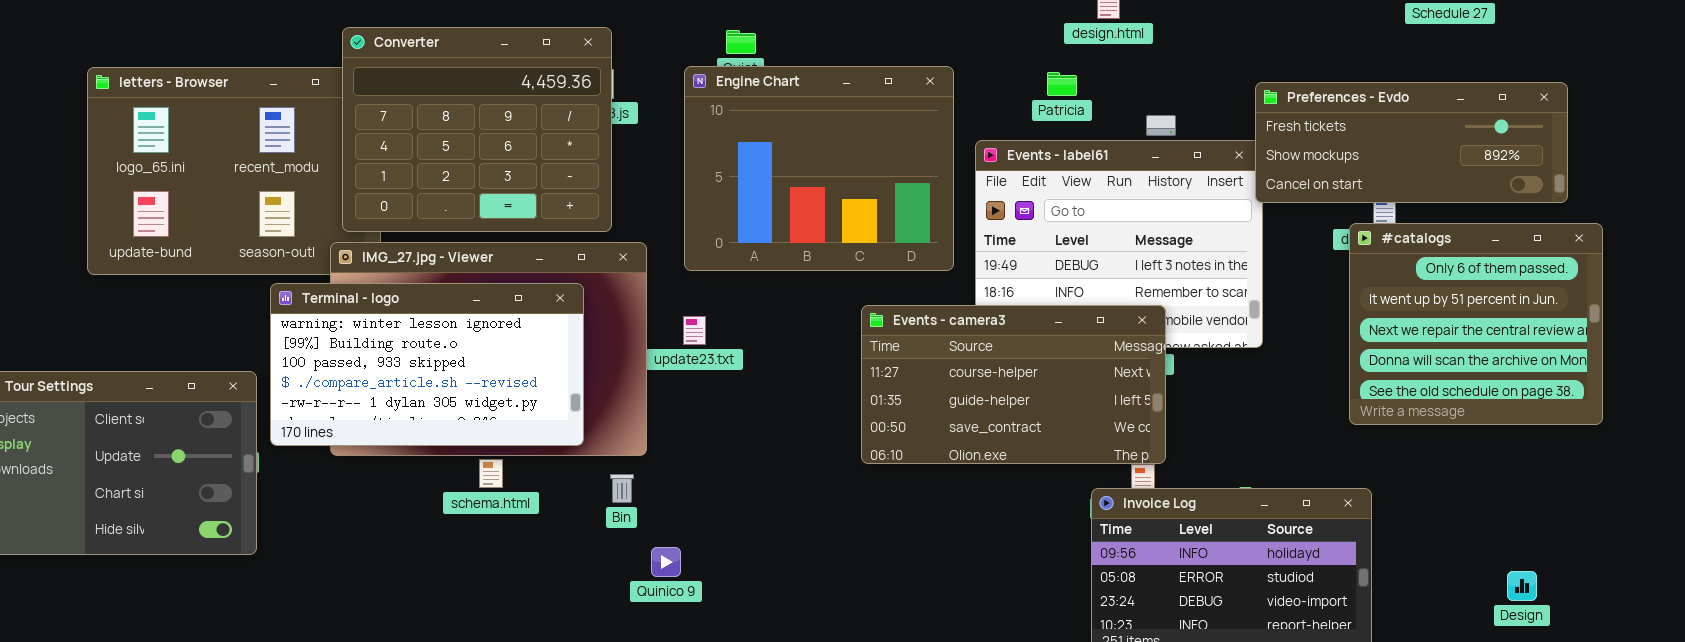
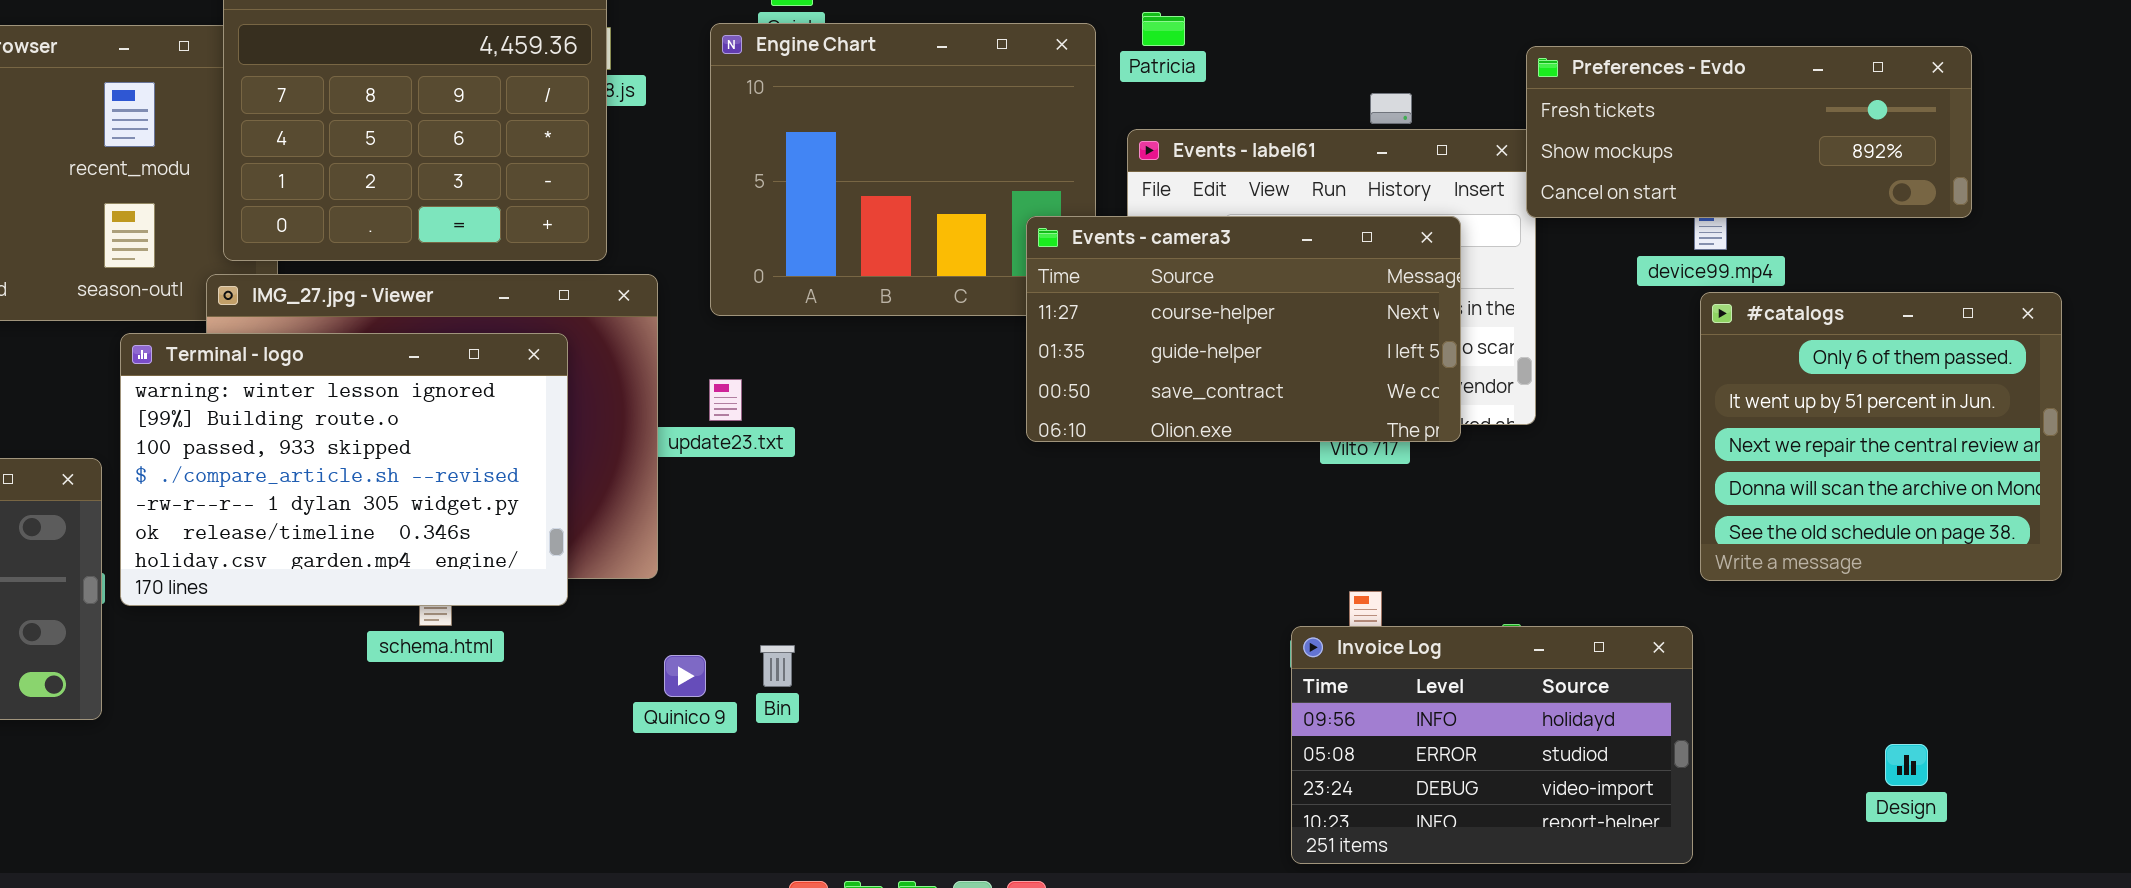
Patricia: [1047,72,1077,96] -> [1142,12,1185,46], moved
#catalogs: [1349,223,1603,425] -> [1700,292,2062,581], moved
Terminal - logo: [270,283,584,446] -> [120,333,568,606], resized
Events - camera3: [861,305,1166,464] -> [1026,216,1461,442], moved
Bin: [610,474,634,503] -> [760,645,795,687], moved
Quinico 9: [651,547,681,577] -> [664,655,706,697], moved

